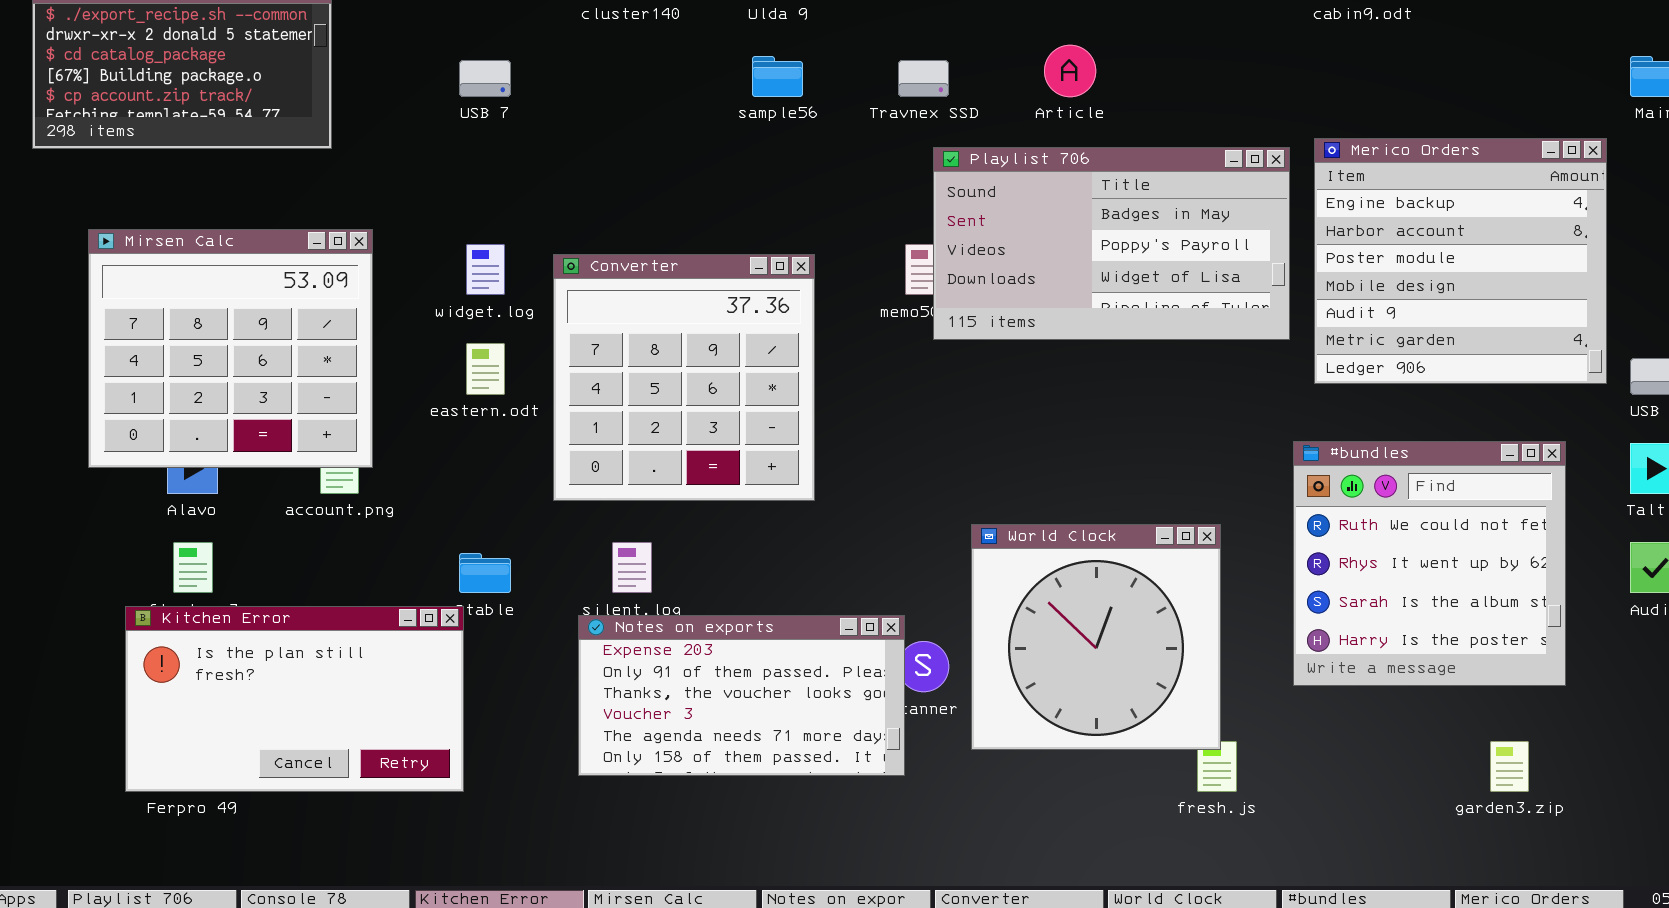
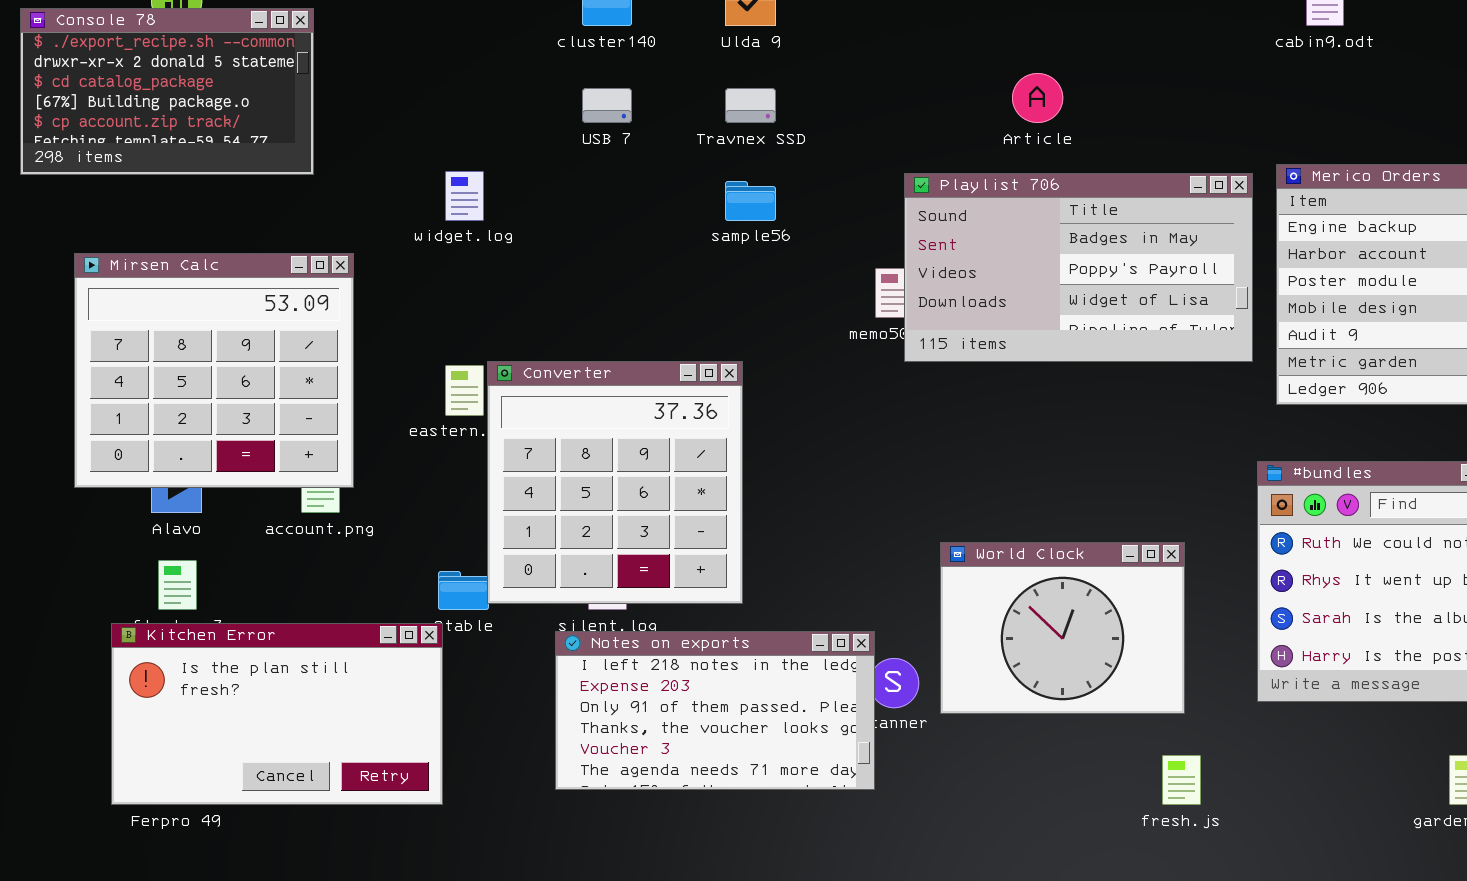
sample56: [752,56,803,97] -> [725,181,776,221], moved
USB 7: [459,60,511,97] -> [582,88,632,123], moved
Travnex SSD: [898,60,949,97] -> [725,88,776,123], moved
widget.log: [466,244,505,295] -> [445,171,484,221], moved
Converter: [553,254,815,501] -> [487,361,743,604], moved
World Clock: [971,524,1221,750] -> [940,542,1185,714], resized
Notes on exports: [578,615,905,776] -> [555,631,875,790], scrolled up 1 row

